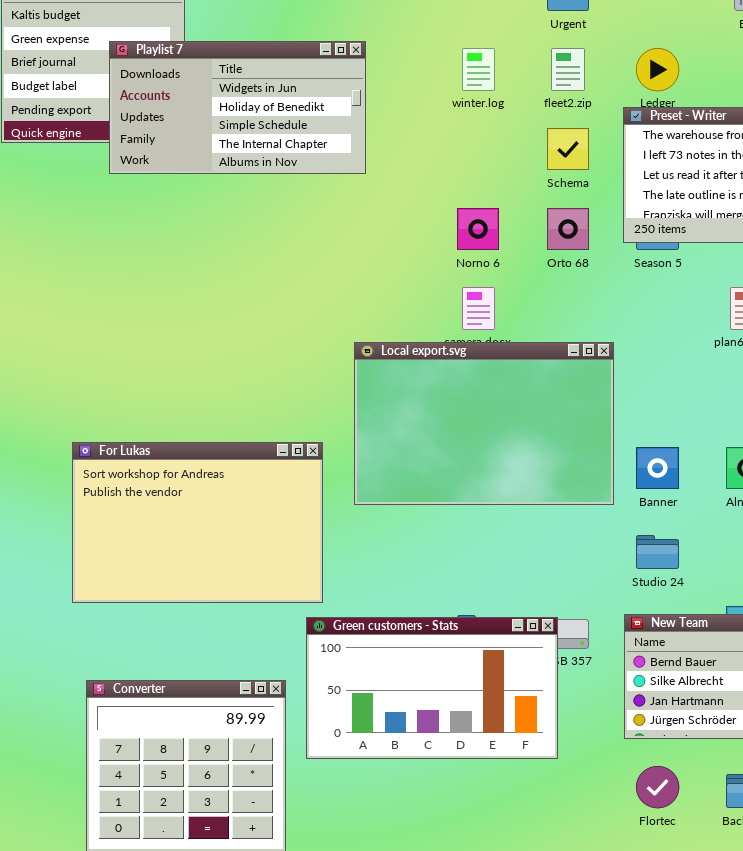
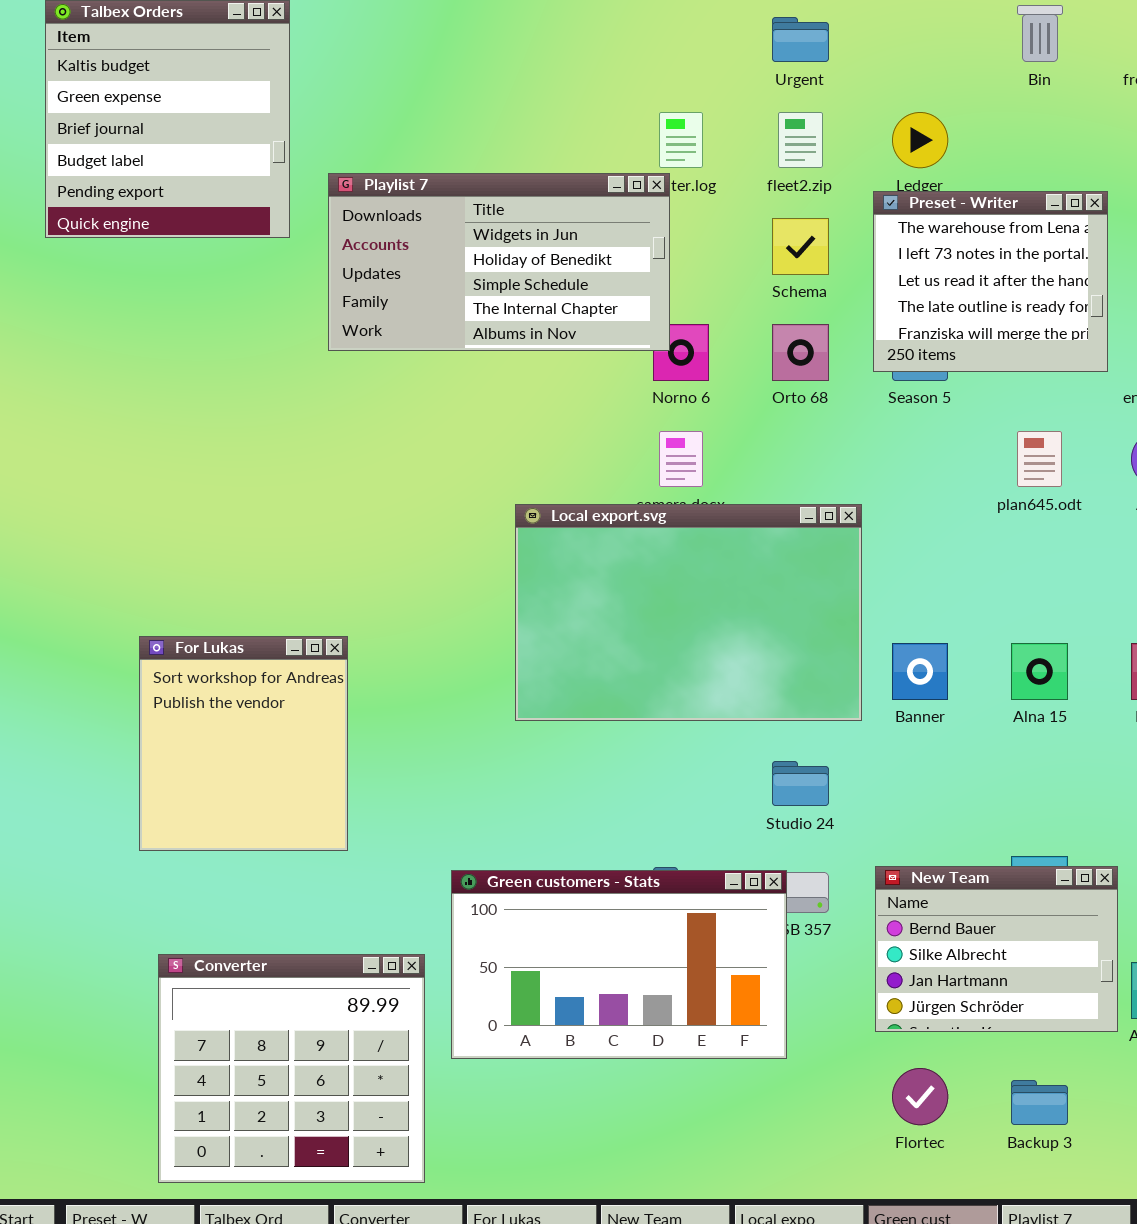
Playlist 7: [109,41,366,174] -> [328,173,670,351], moved
For Lukas: [72,442,323,603] -> [139,636,348,851], resized
Studio 24: [636,535,679,569] -> [772,761,829,806], moved

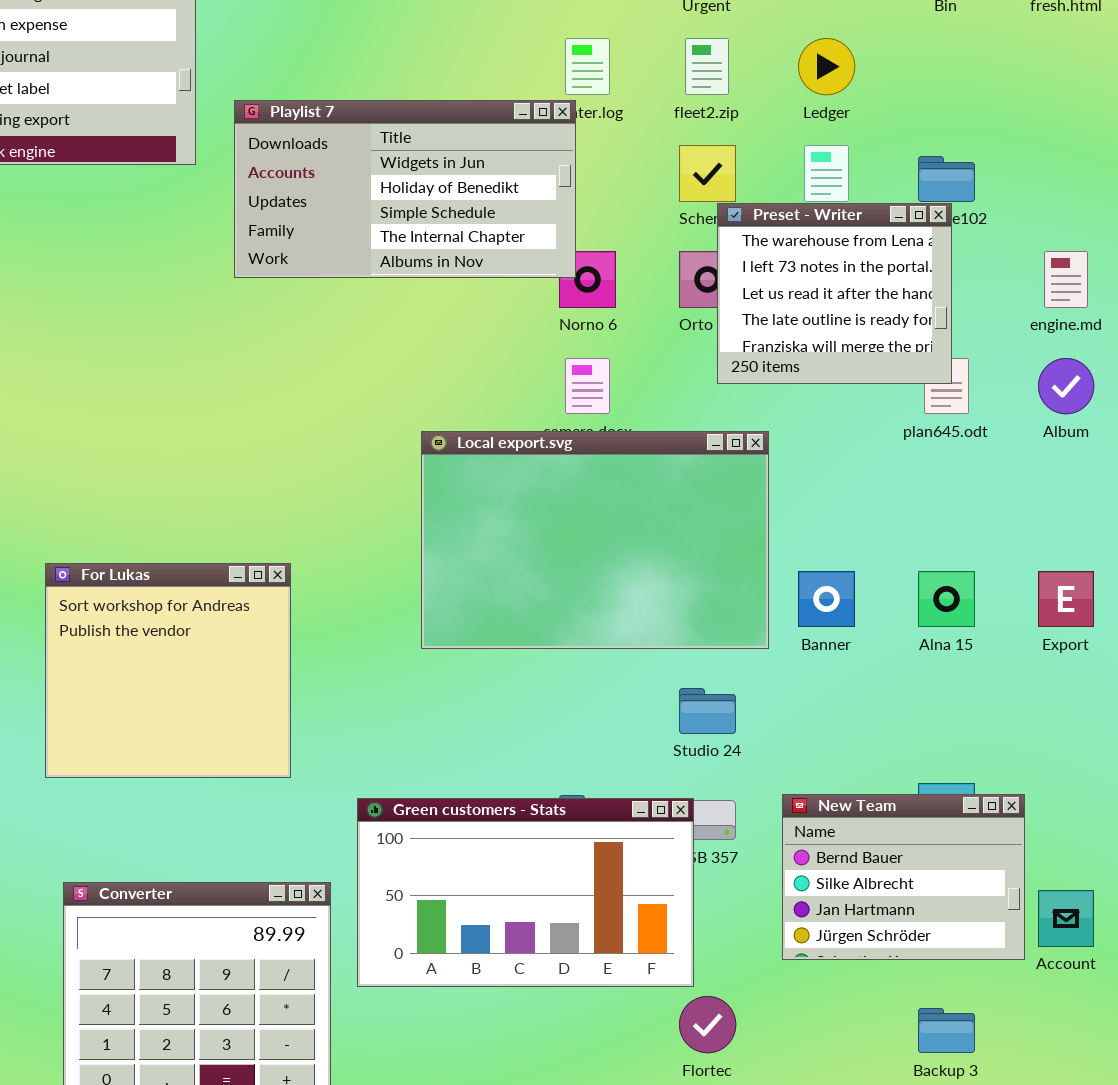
Preset - Writer: [873,191,1108,372] -> [717,203,952,384], moved
For Lukas: [139,636,348,851] -> [45,563,291,778], resized
Flortec: [892,1068,948,1125] -> [679,996,736,1053], moved

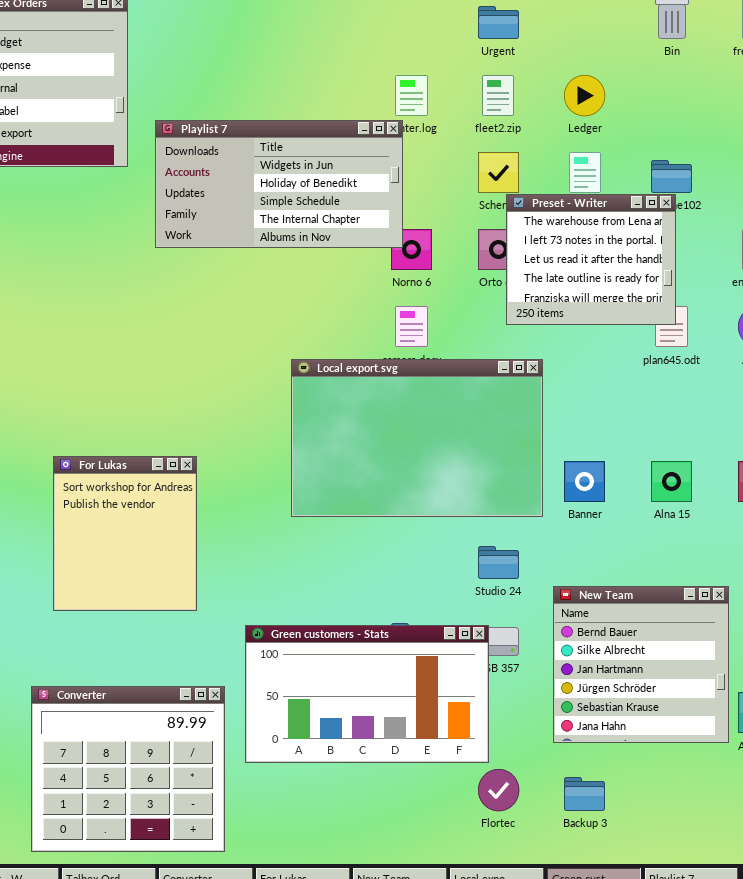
For Lukas: [45,563,291,778] -> [53,456,197,611], resized
New Team: [782,794,1025,960] -> [553,586,729,743], resized
Backup 3: [918,1008,975,1053] -> [564,777,605,811], moved

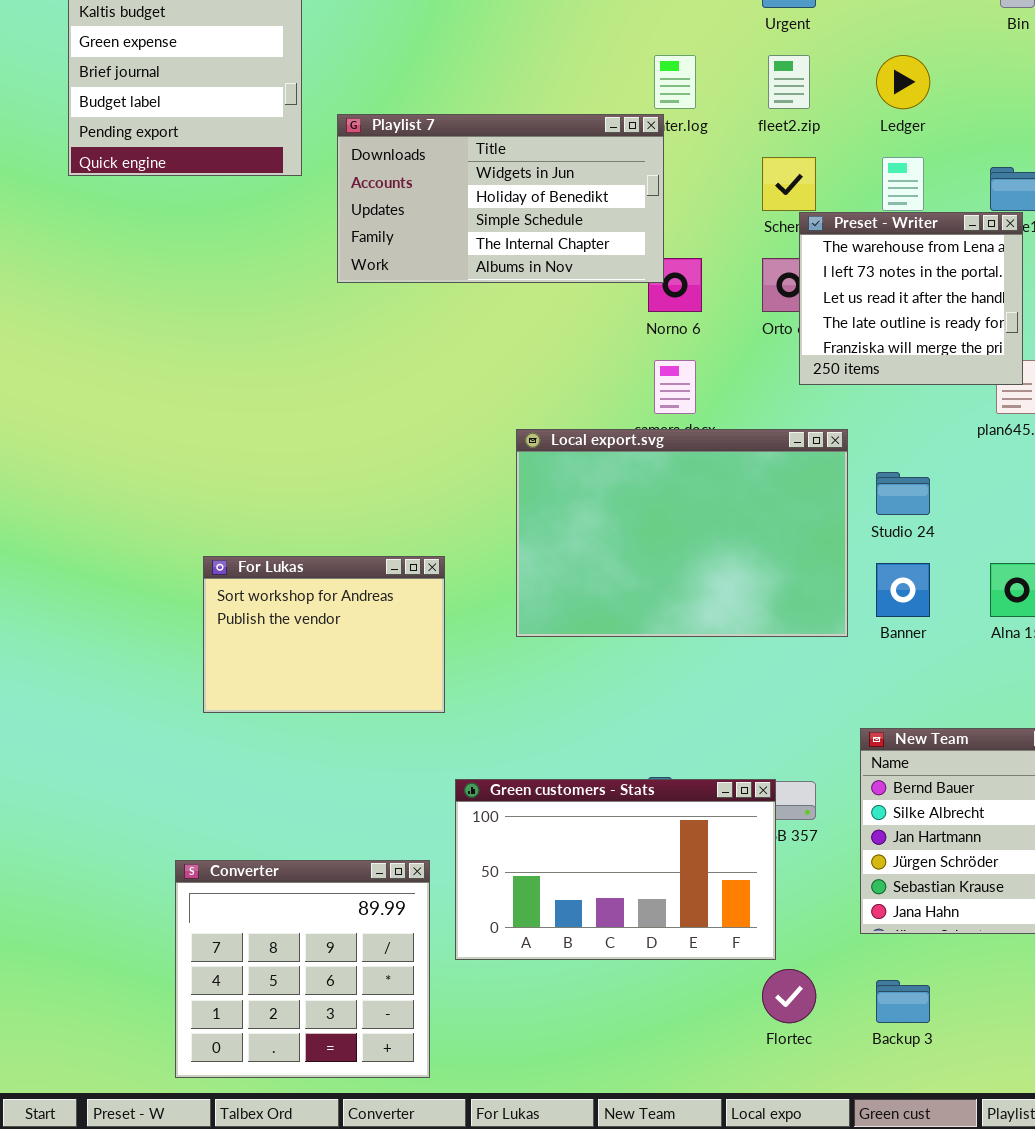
For Lukas: [53,456,197,611] -> [203,556,445,713], resized
Studio 24: [478,546,519,579] -> [876,472,930,515], moved

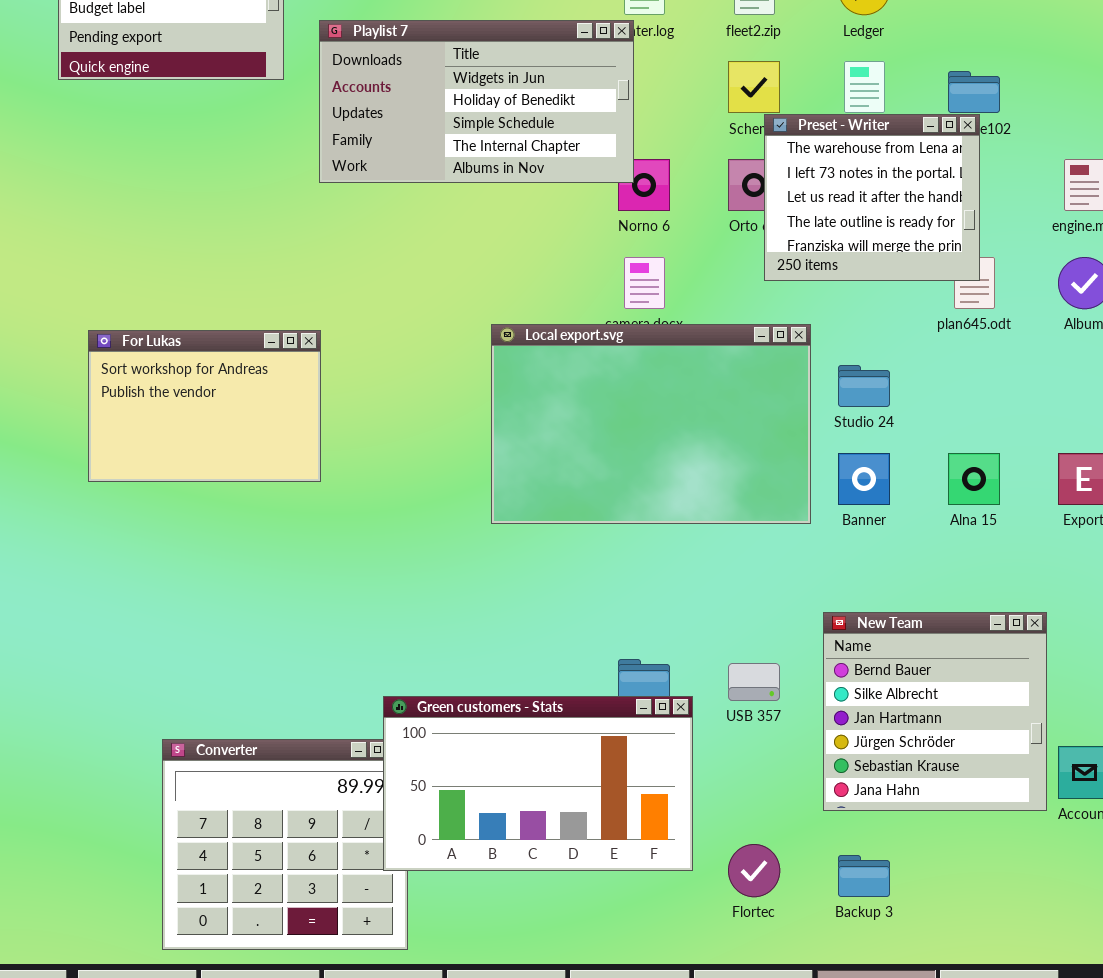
For Lukas: [203,556,445,713] -> [88,330,321,482], moved
Green customers - Stats: [455,779,776,960] -> [383,696,693,871], moved

